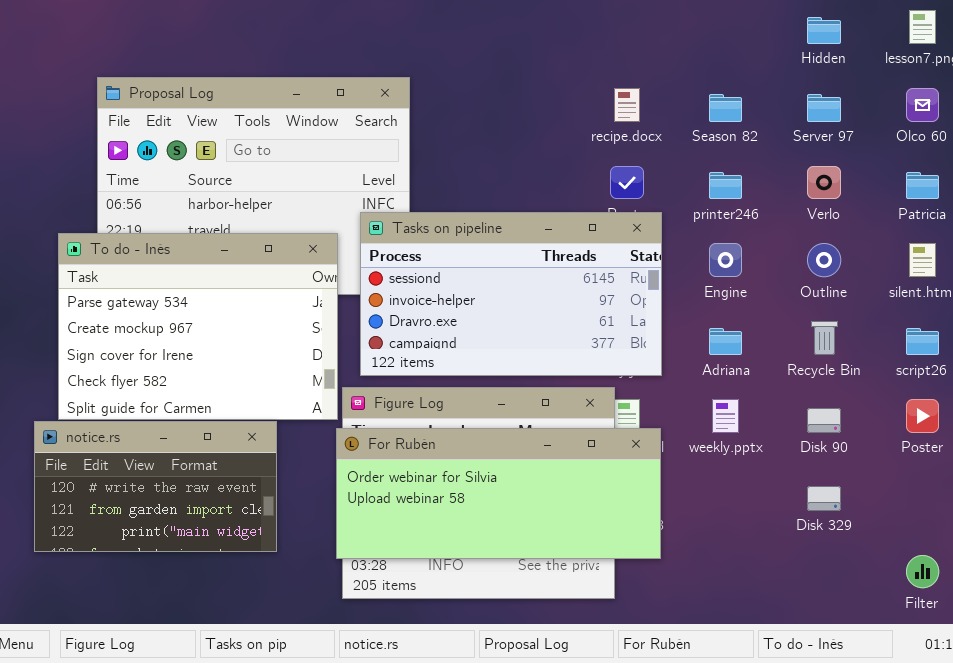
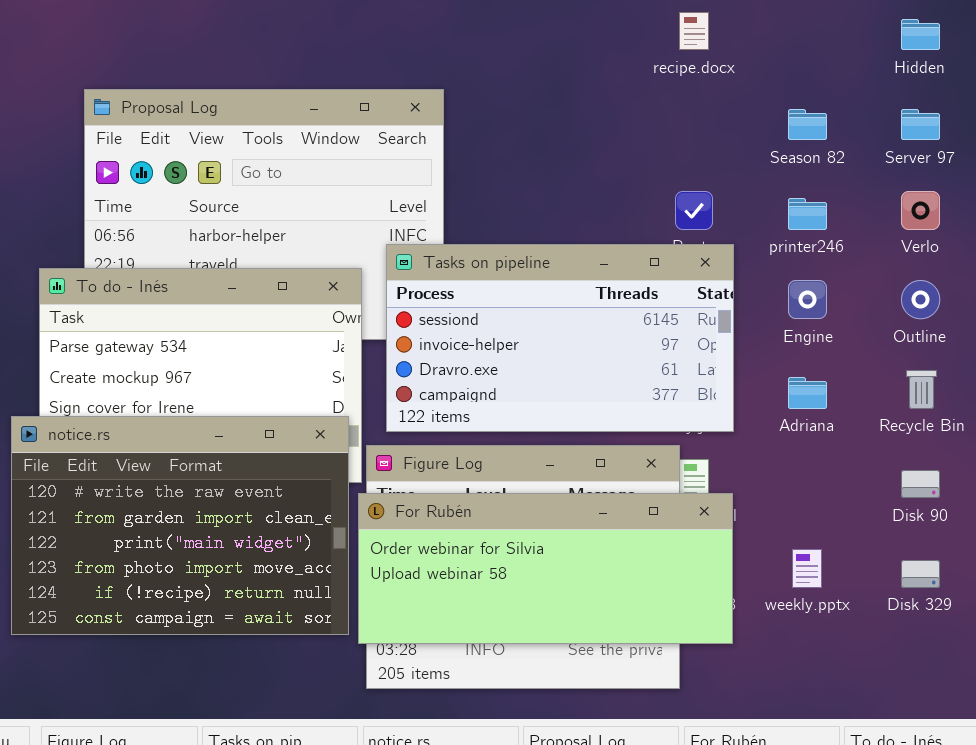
recipe.docx: [614,88,640,122] -> [679,12,709,50], moved
weekly.pptx: [712,399,739,433] -> [792,549,822,588], moved
notice.rs: [34,421,277,552] -> [11,416,349,635], resized

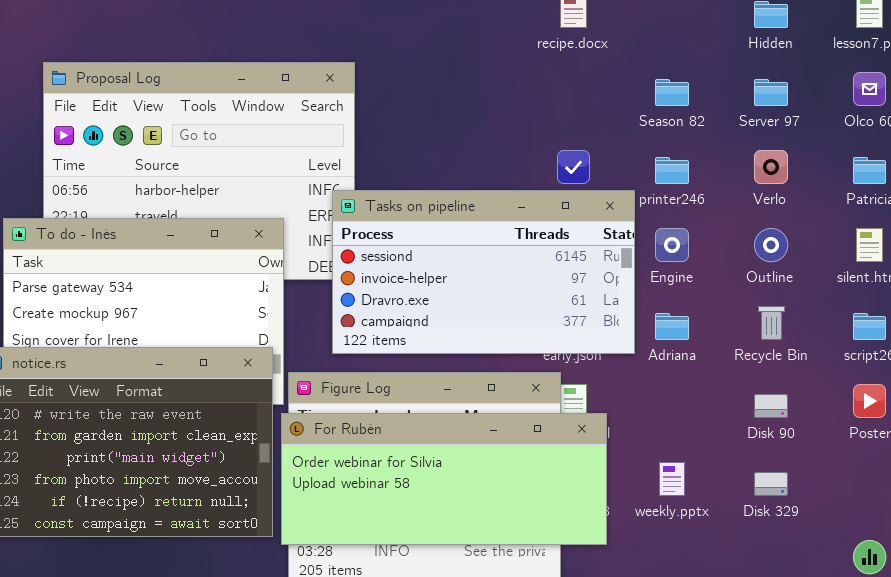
Tasks on pipeline: [386,244,734,432] -> [332,190,635,354], moved

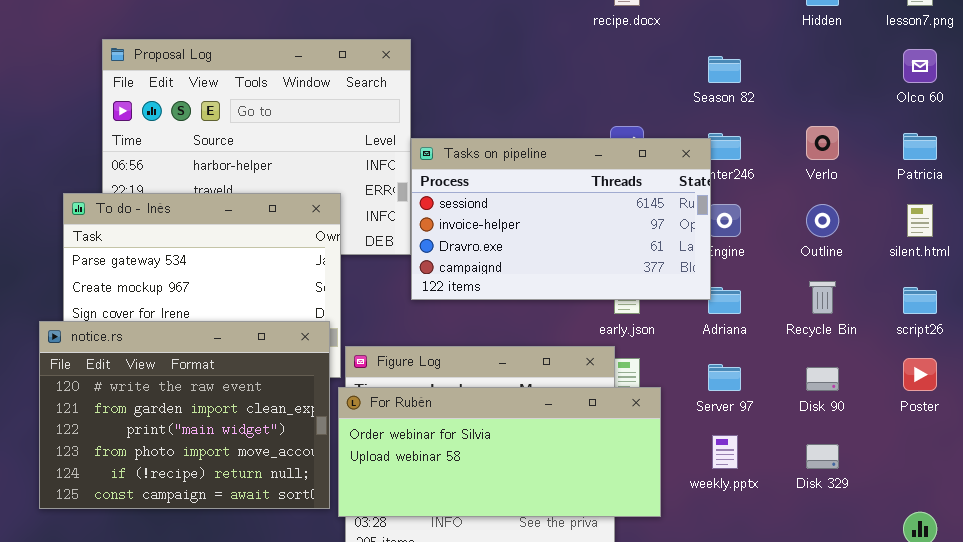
Server 97: [754,79,788,106] -> [708,364,741,391], moved
Tasks on pipeline: [332,190,635,354] -> [411,138,711,300], moved

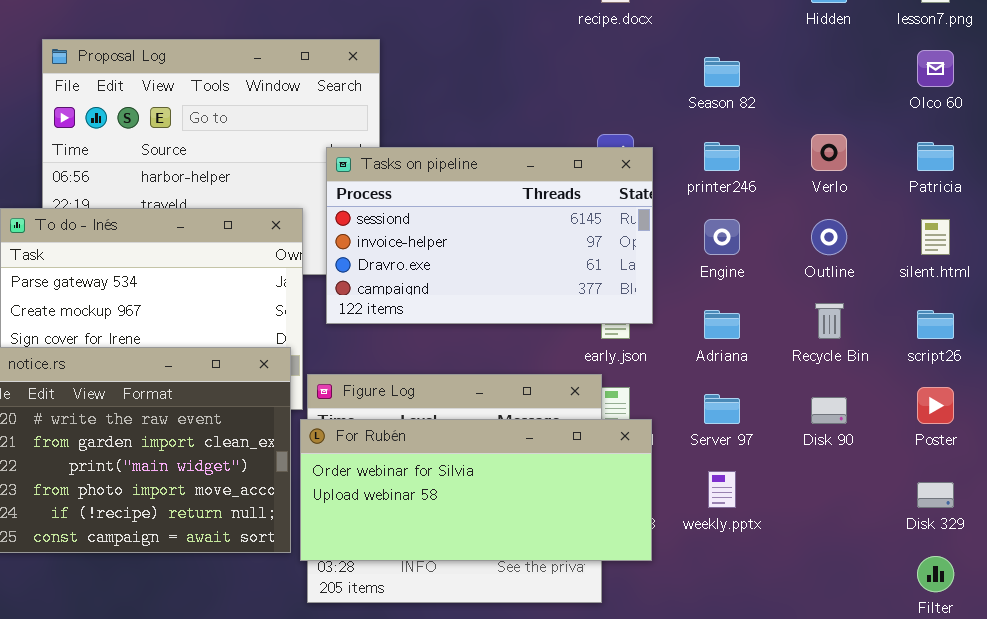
Tasks on pipeline: [411,138,711,300] -> [326,147,653,324], moved
Disk 329: [806,444,839,469] -> [917,482,954,508], moved

